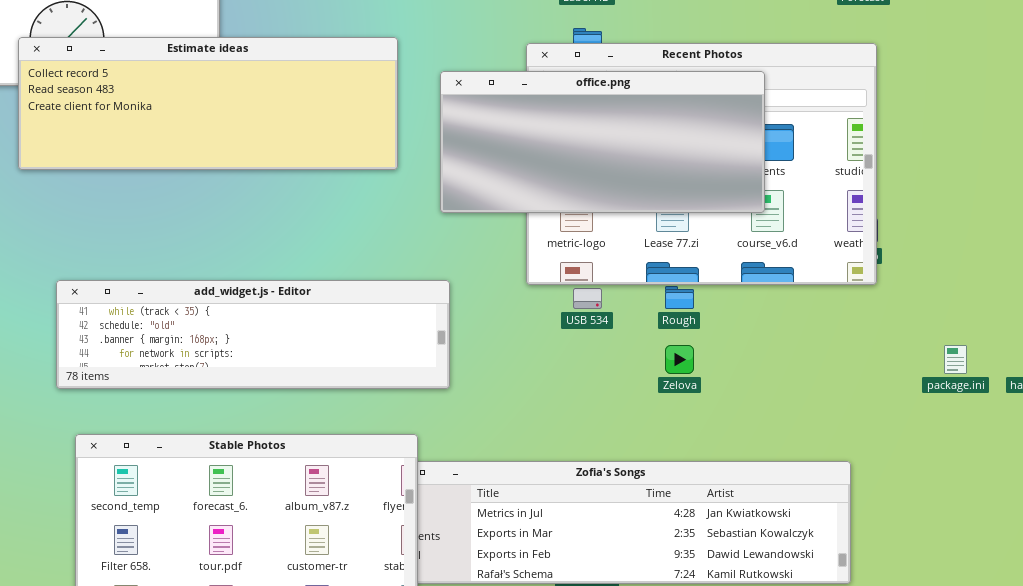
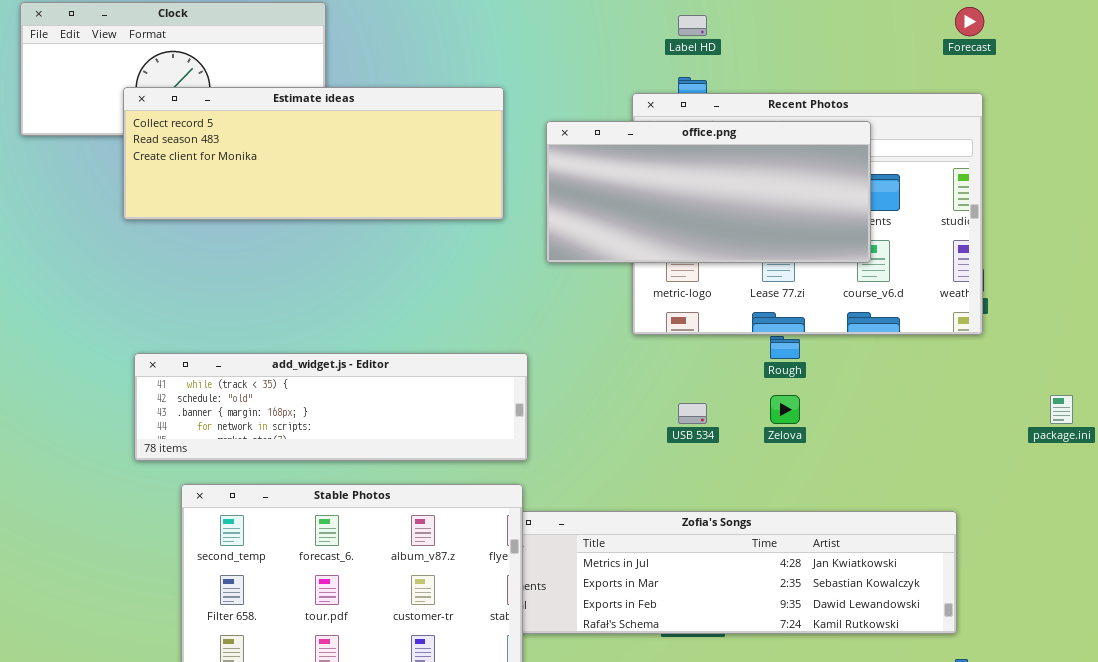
add_widget.js - Editor: [56,280,450,389] -> [134,353,528,461], moved
USB 534: [573,288,602,309] -> [678,403,707,424], moved

